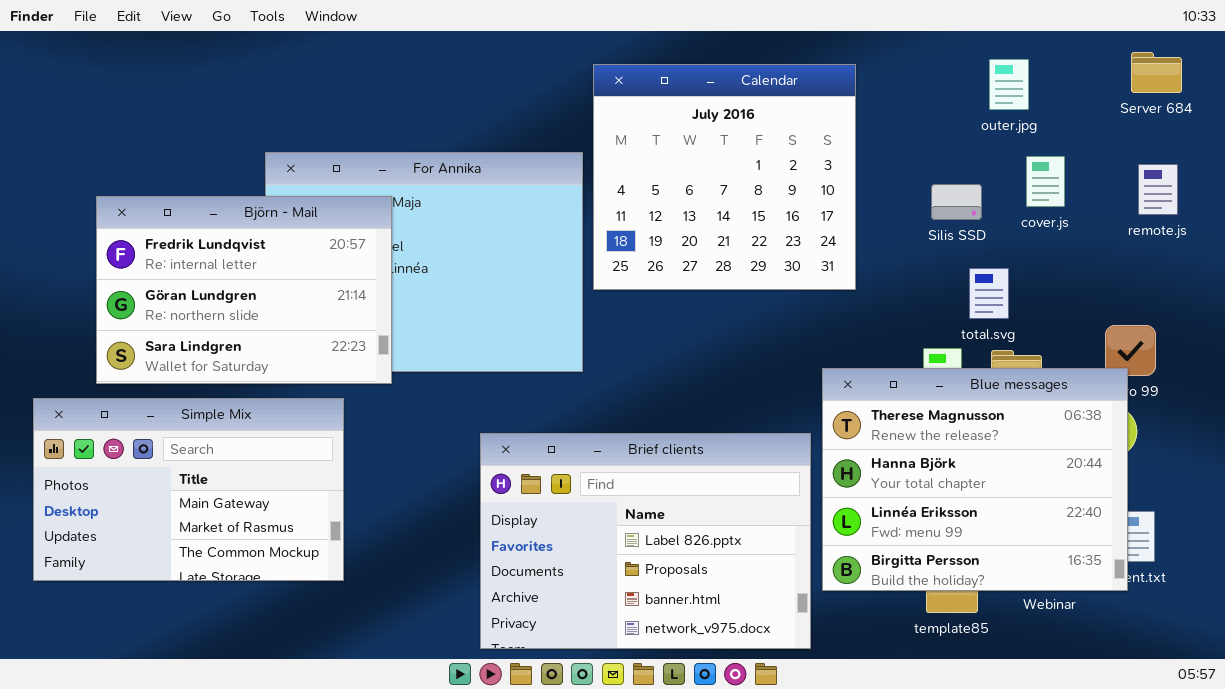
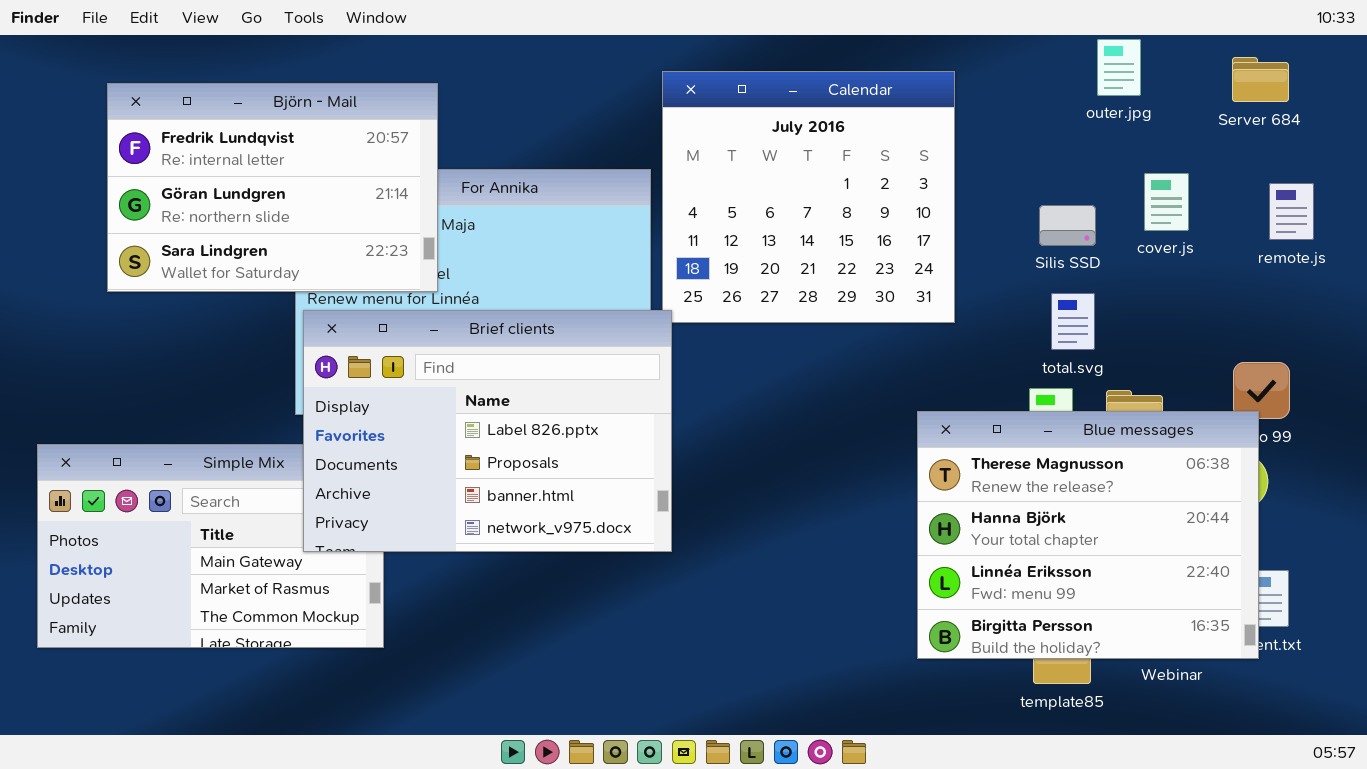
Server 684: [1131,52,1182,93] -> [1232,57,1289,102], moved
outer.jpg: [989,59,1029,110] -> [1097,39,1141,96], moved
Björn - Mail: [96,196,392,384] -> [107,83,438,292], moved
total.svg: [969,268,1009,319] -> [1051,293,1095,350], moved
Brief clients: [480,433,811,649] -> [303,310,672,552], moved

